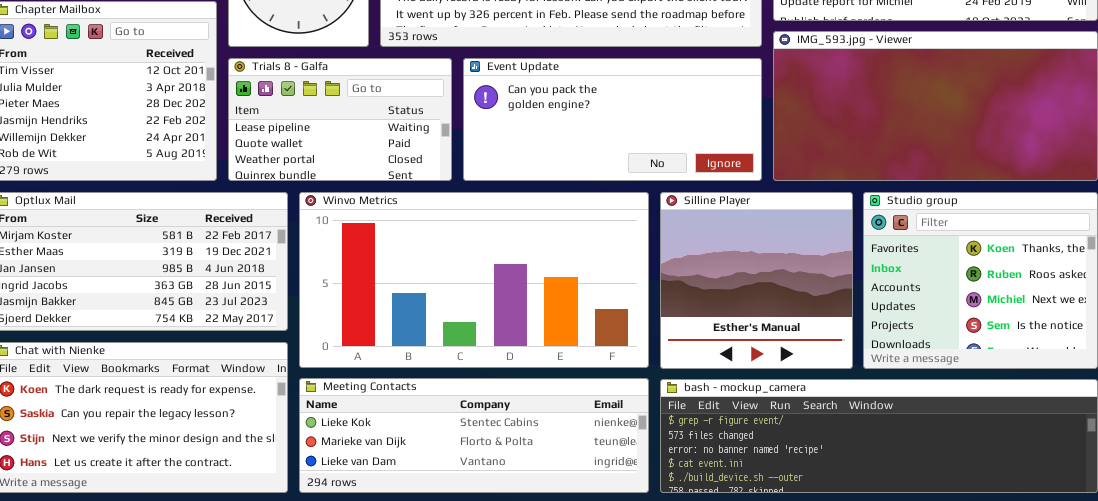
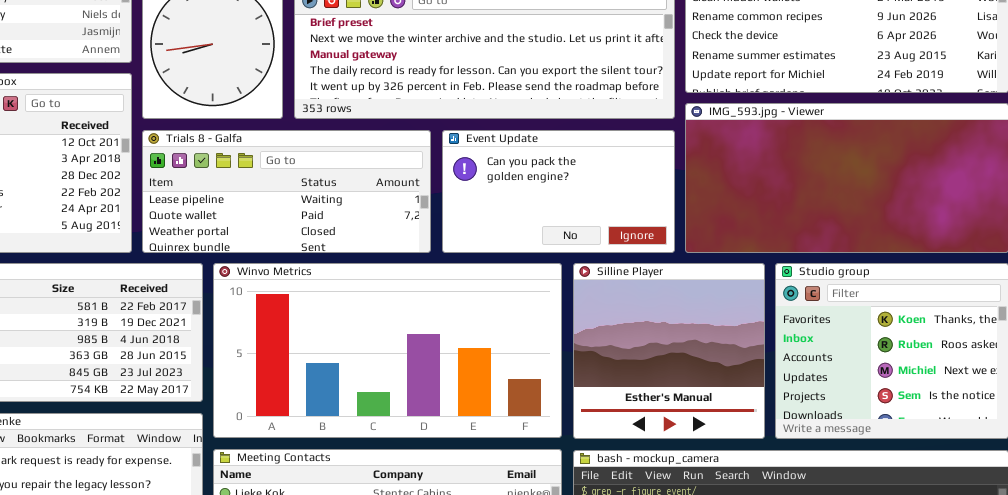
Trials 8 - Galfa: [228,58,452,181] -> [142,130,431,253], resized
Event Update: [463,58,762,181] -> [442,130,675,253], resized

